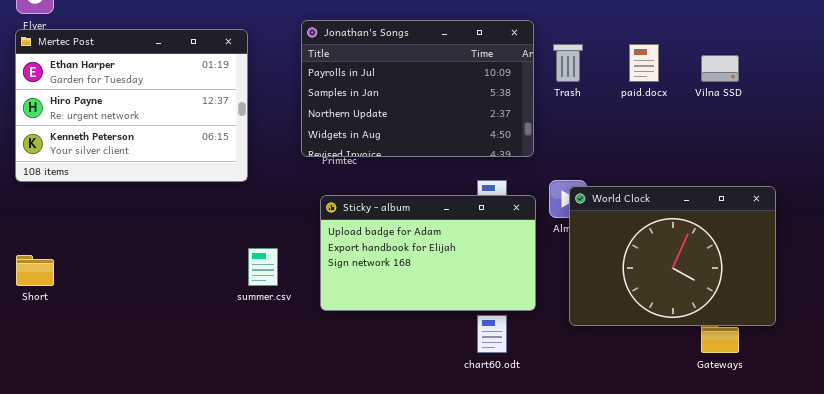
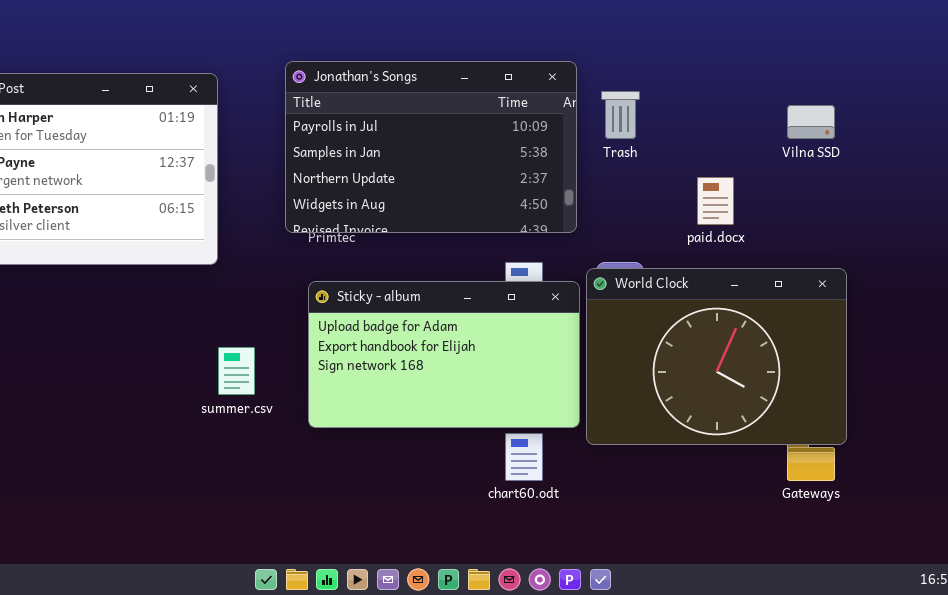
paid.docx: [629,44,659,82] -> [697,177,734,225], moved
World Clock: [569,186,776,326] -> [586,268,847,445], moved

